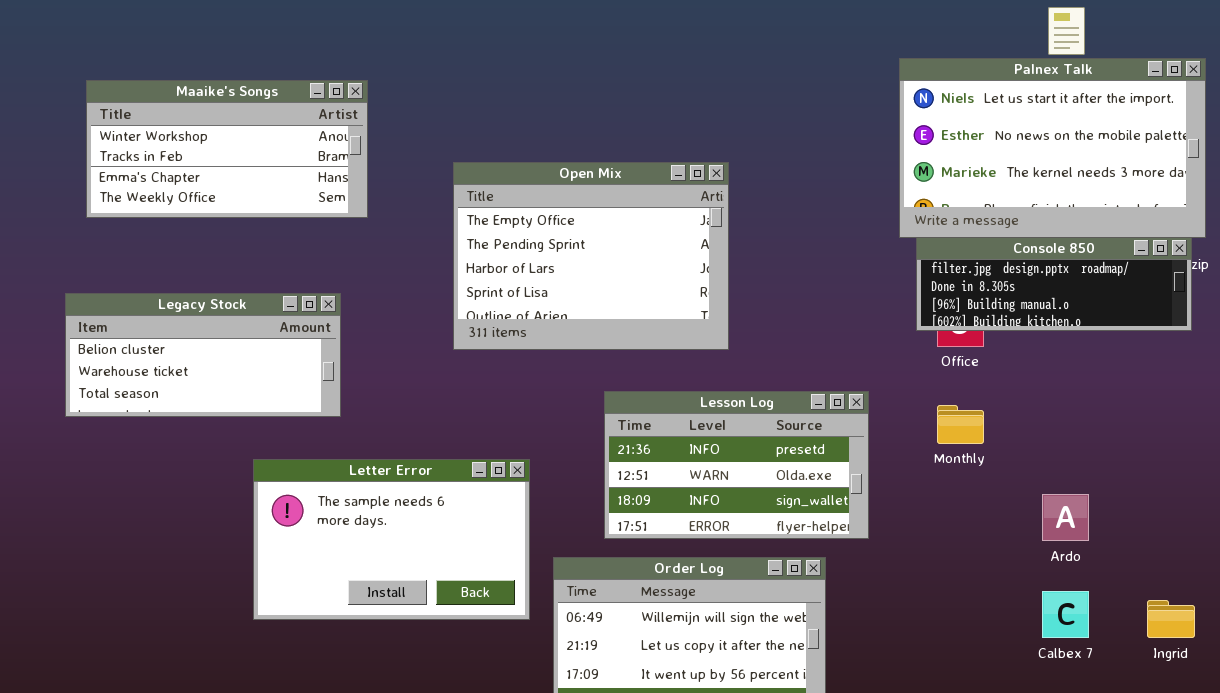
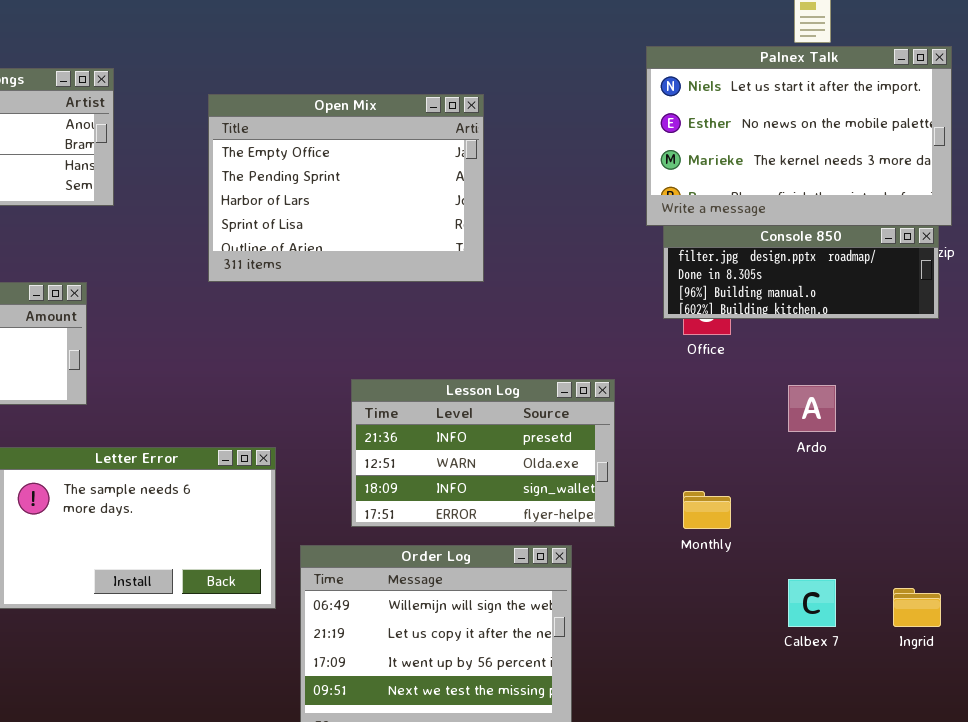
Open Mix: [453,162,729,350] -> [208,94,484,282], moved
Monthly: [937,405,984,444] -> [683,491,731,529], moved
Ardo: [1042,494,1089,541] -> [788,385,836,432], moved

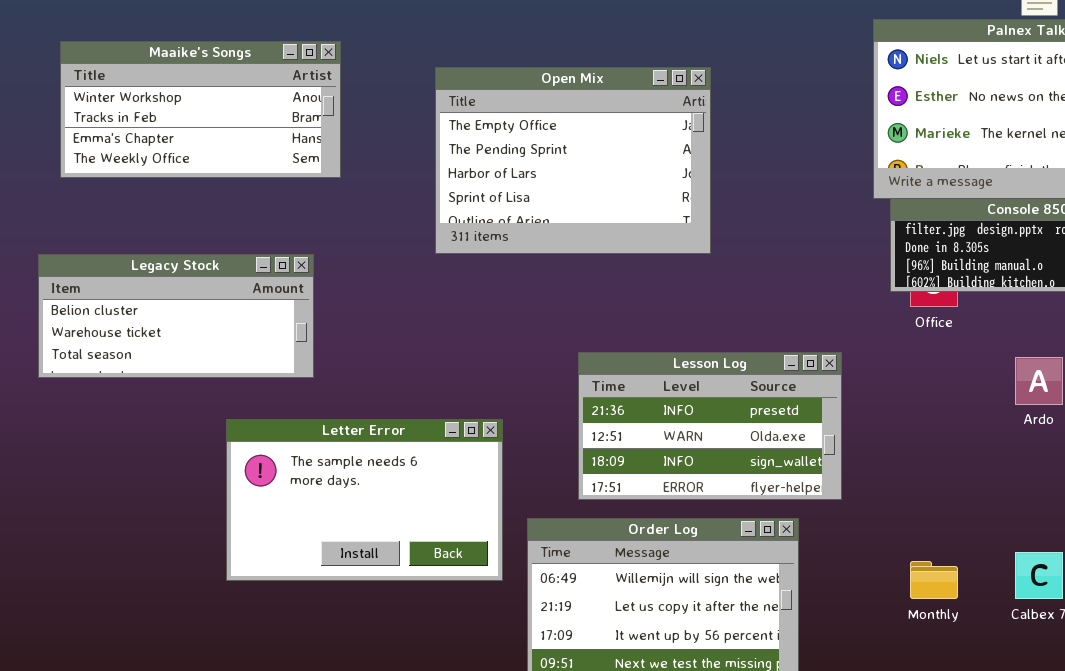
Monthly: [683,491,731,529] -> [910,561,958,599], moved

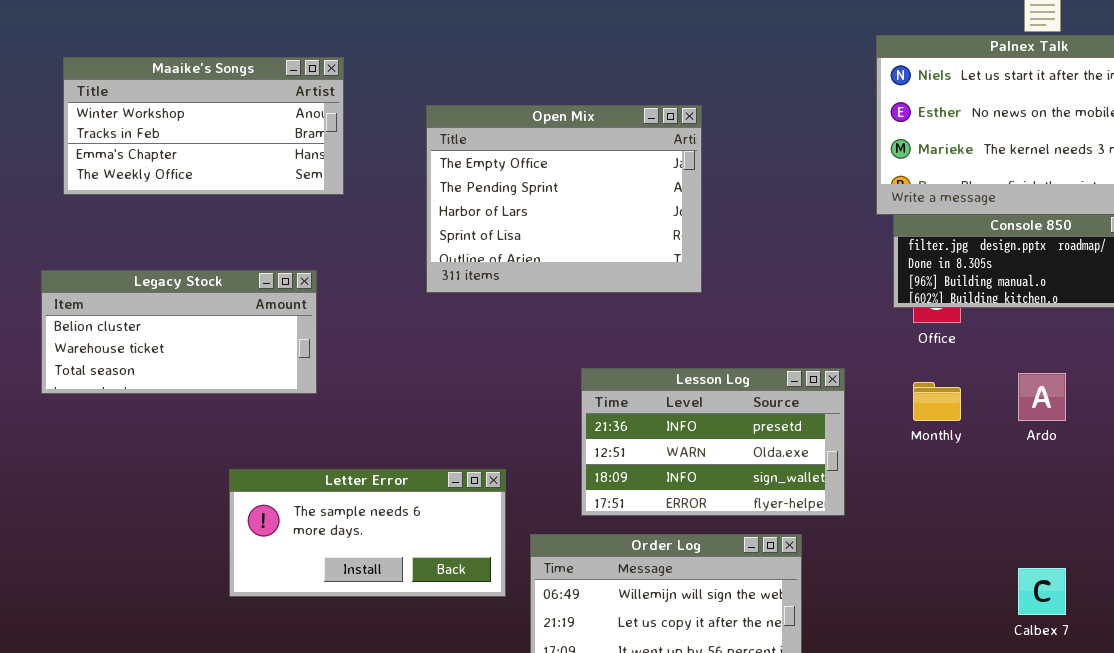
Open Mix: [435,67,711,254] -> [426,105,702,293], moved
Letter Error: [226,419,503,581] -> [229,469,506,597], resized
Monthly: [910,561,958,599] -> [913,382,961,421], moved

